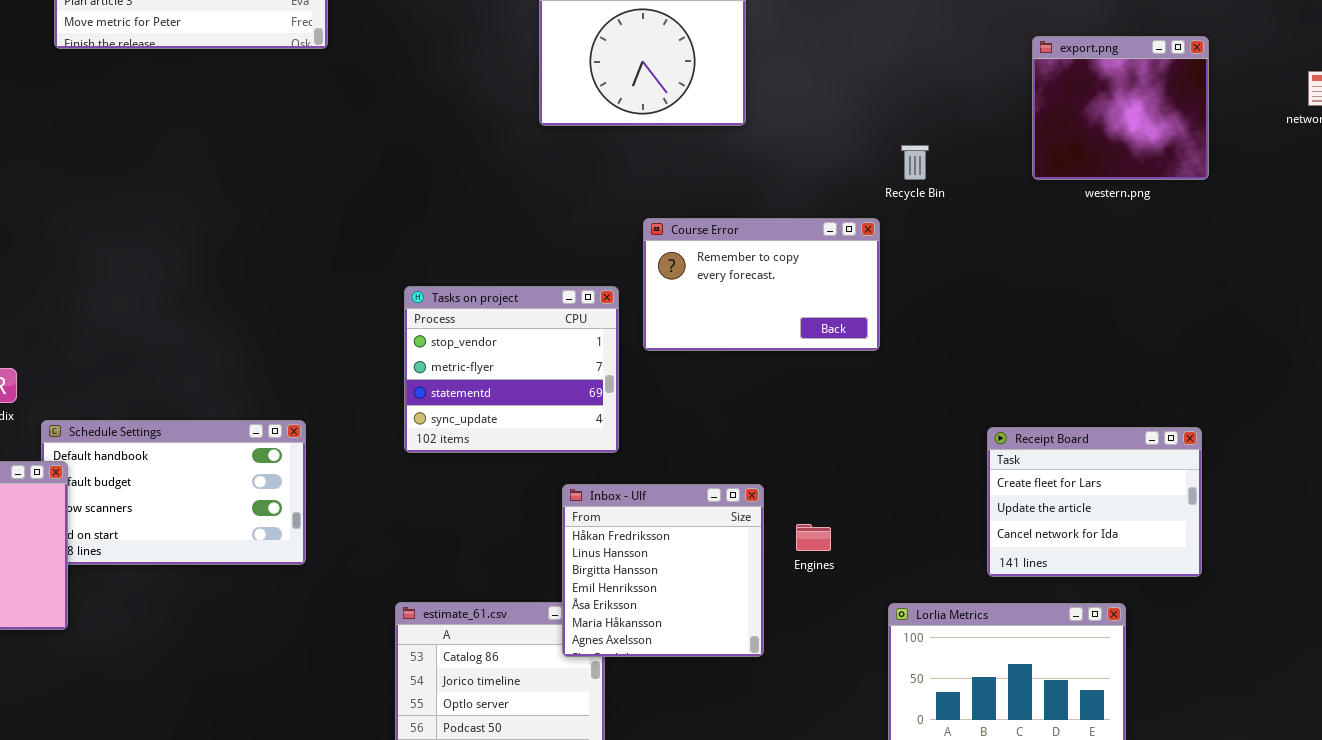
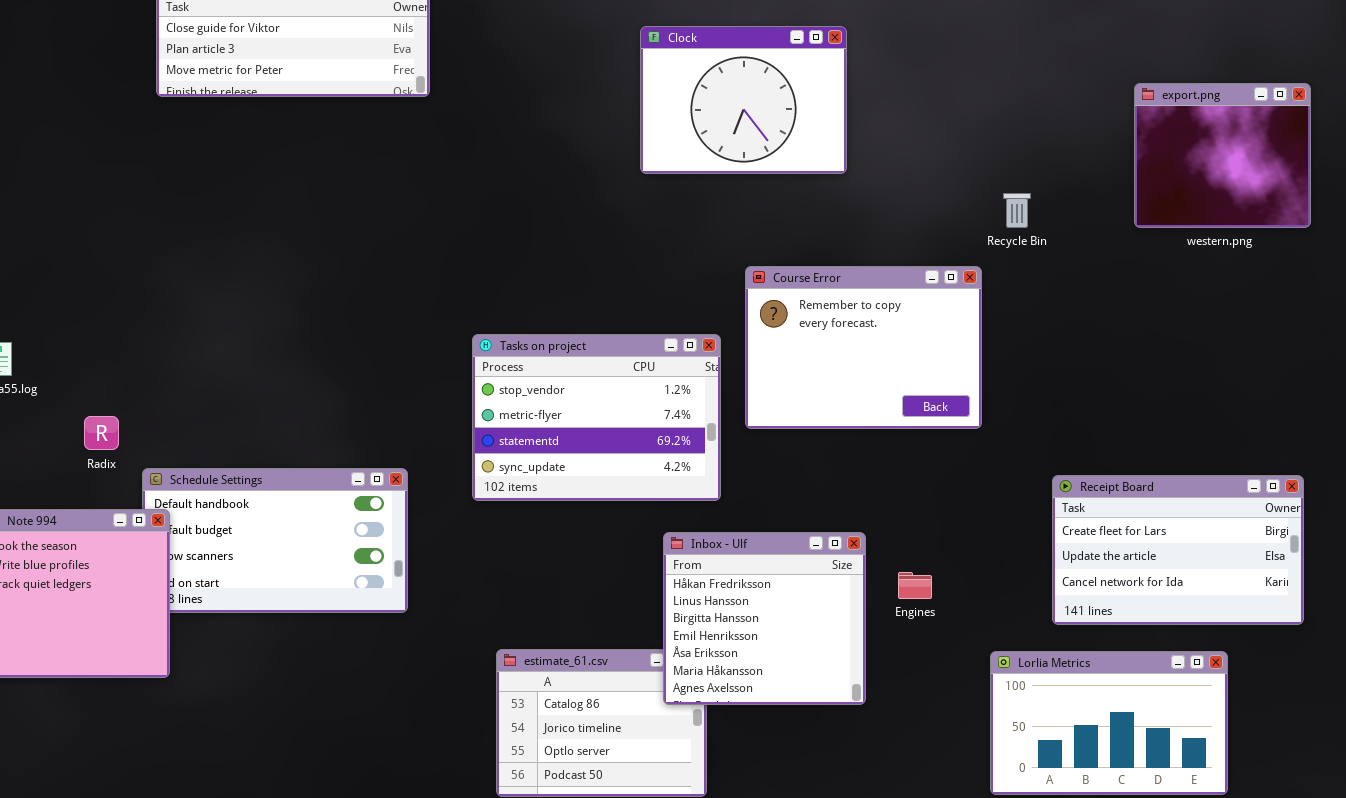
Course Error: [643,218,880,351] -> [745,266,982,429], resized
Tasks on project: [404,286,619,453] -> [472,334,721,501], resized
Receipt Board: [987,427,1202,577] -> [1052,475,1304,625], resized

